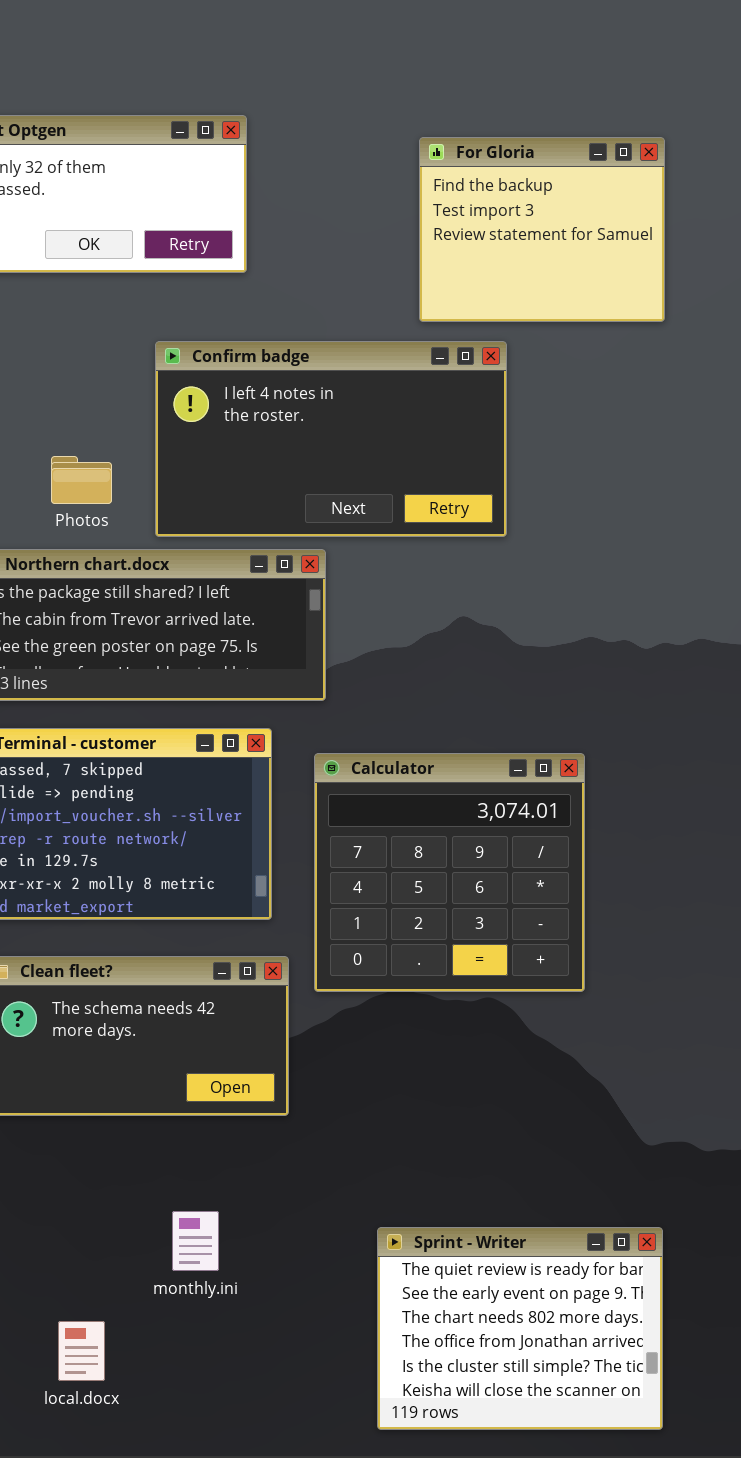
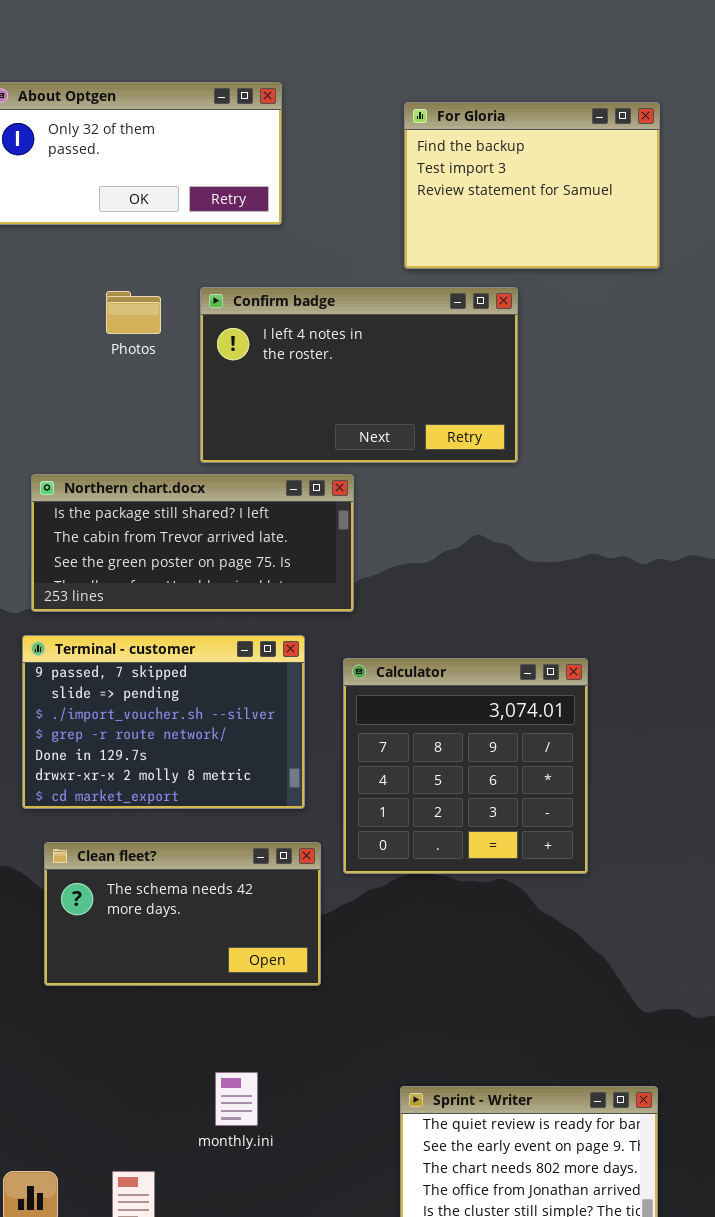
For Gloria: [419,137,665,322] -> [404,102,660,269], resized
Photos: [51,456,112,504] -> [106,291,161,334], moved

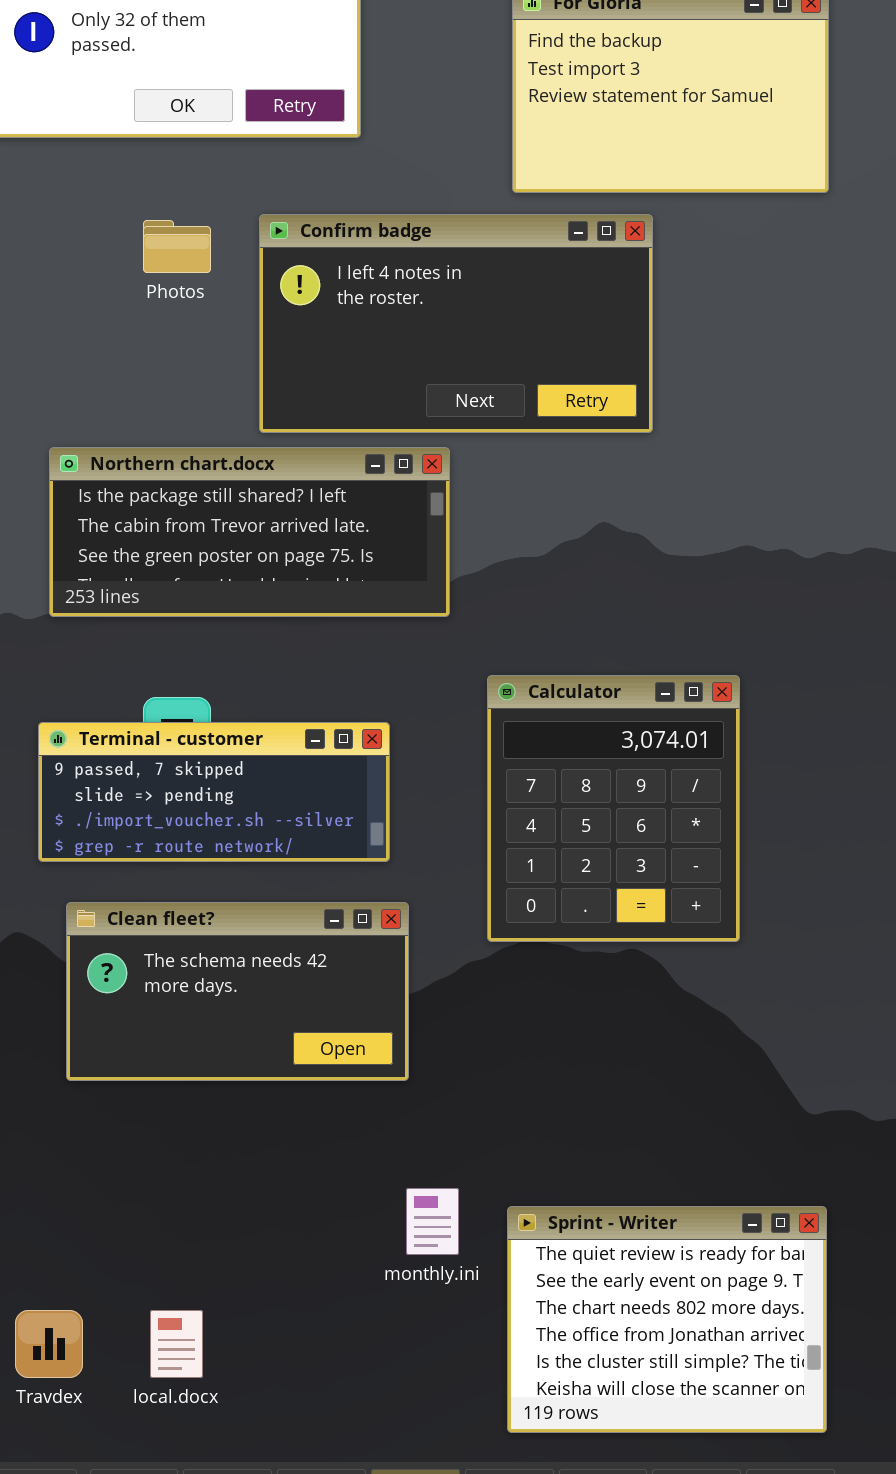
Terminal - customer: [22,635,305,809] -> [38,722,390,862], resized
Calculator: [343,658,588,874] -> [487,675,740,942], resized
monthly.ini: [215,1072,258,1126] -> [406,1188,459,1255], moved

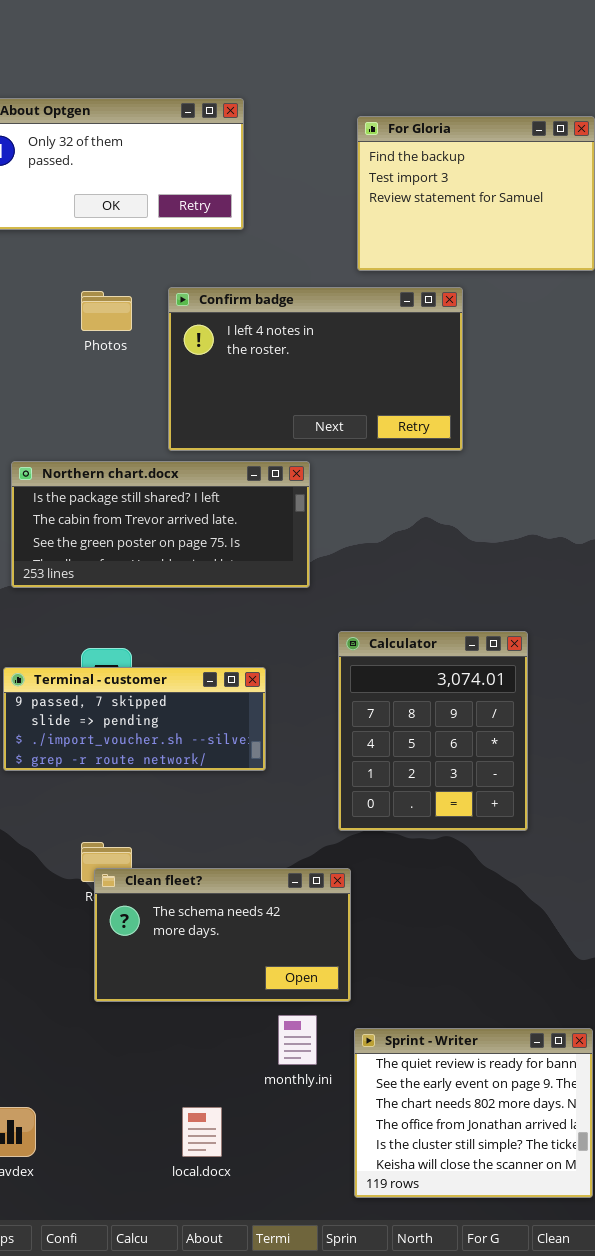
Clean fleet?: [66,902,409,1081] -> [94,868,351,1002], moved
local.docx: [150,1310,203,1378] -> [182,1107,222,1157], moved

